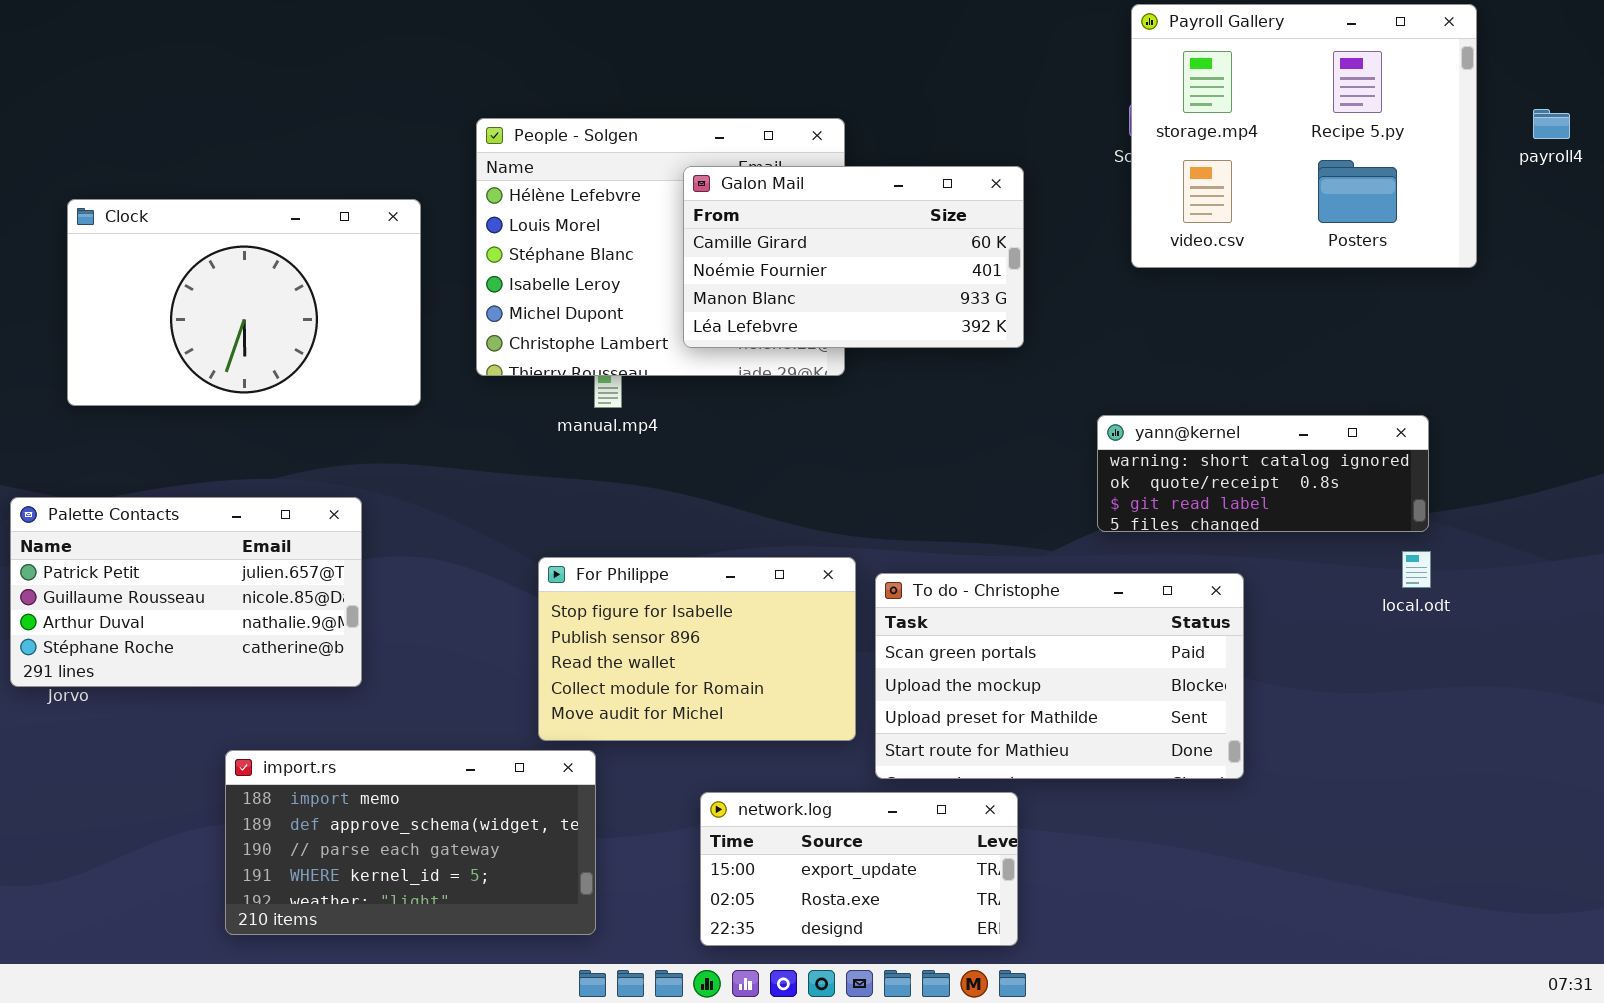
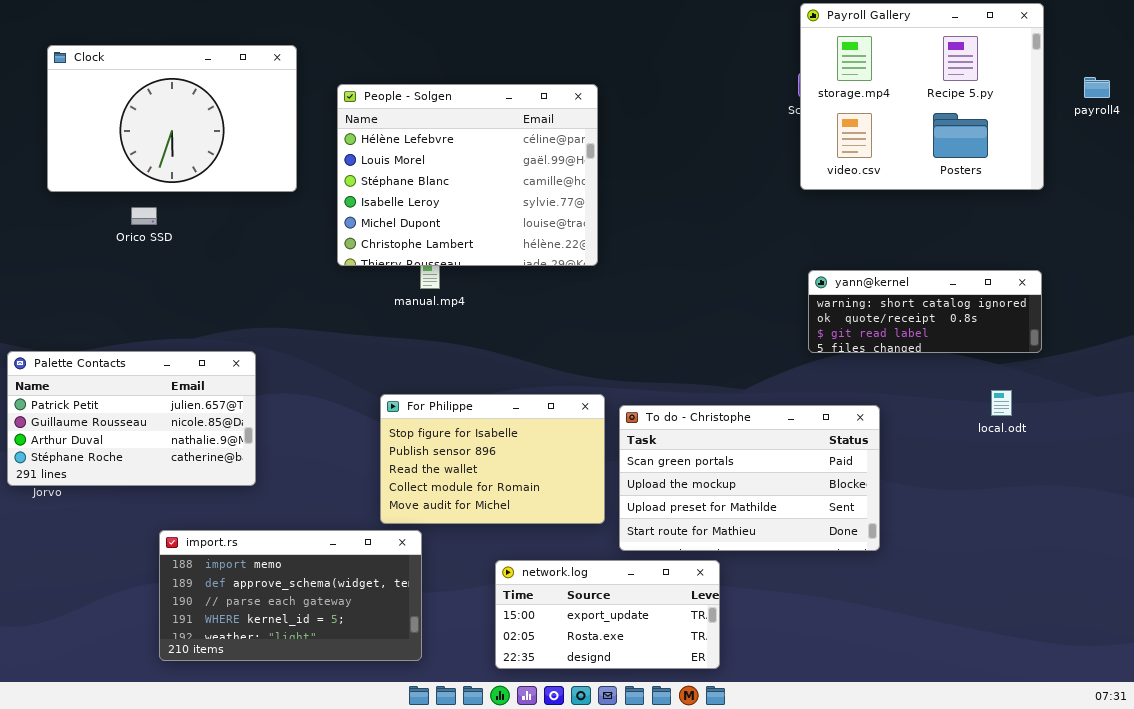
Galon Mail: [683,166,1024,348] -> none, closed
Clock: [67,199,421,406] -> [47,45,297,192], moved
yann@kernel: [1097,415,1429,532] -> [808,270,1042,353], moved

